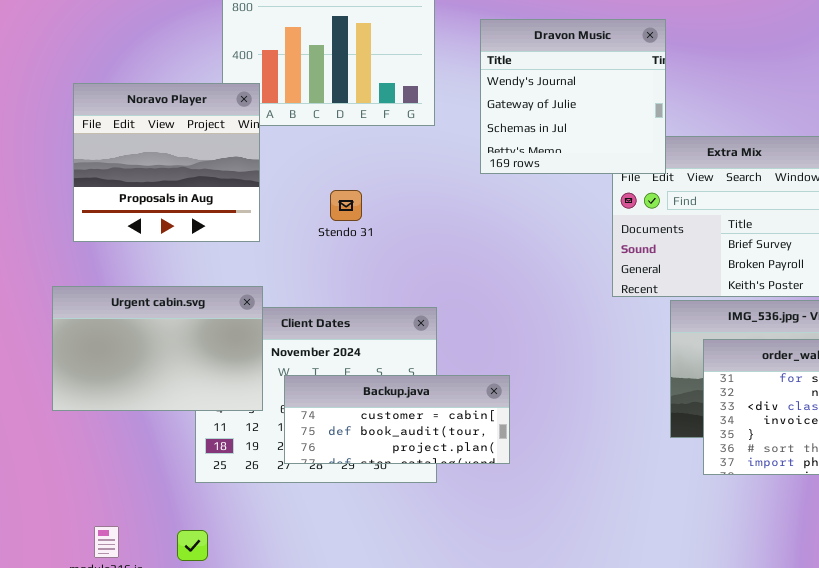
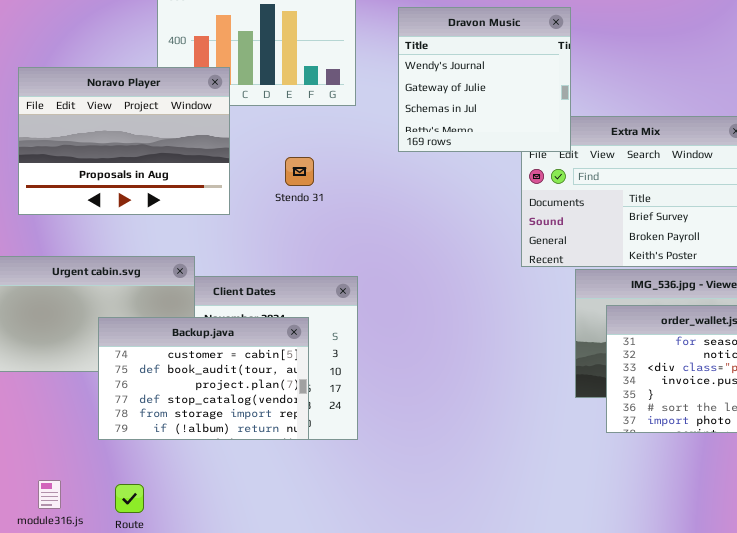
Noravo Player: [73,83,260,242] -> [18,67,230,215], resized
Stendo 31: [330,190,362,221] -> [285,157,314,186], moved
Backup.java: [284,375,510,464] -> [98,317,309,440], moved, resized

